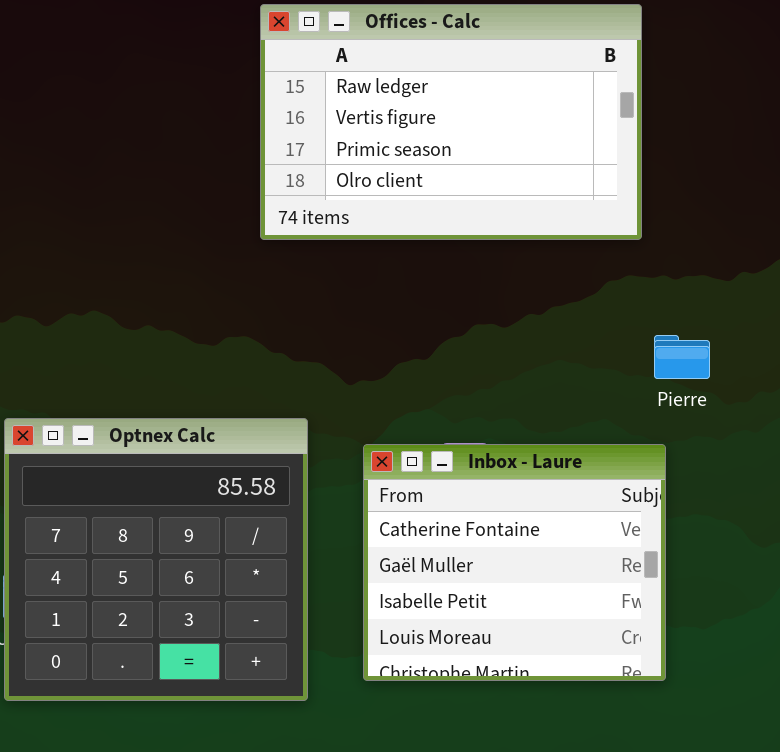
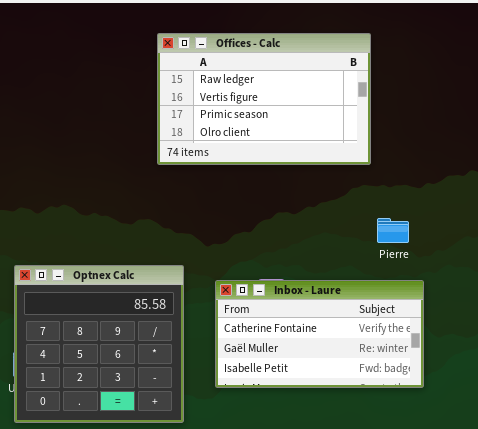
Inbox - Laure: [363,444,666,681] -> [215,280,424,388], resized

